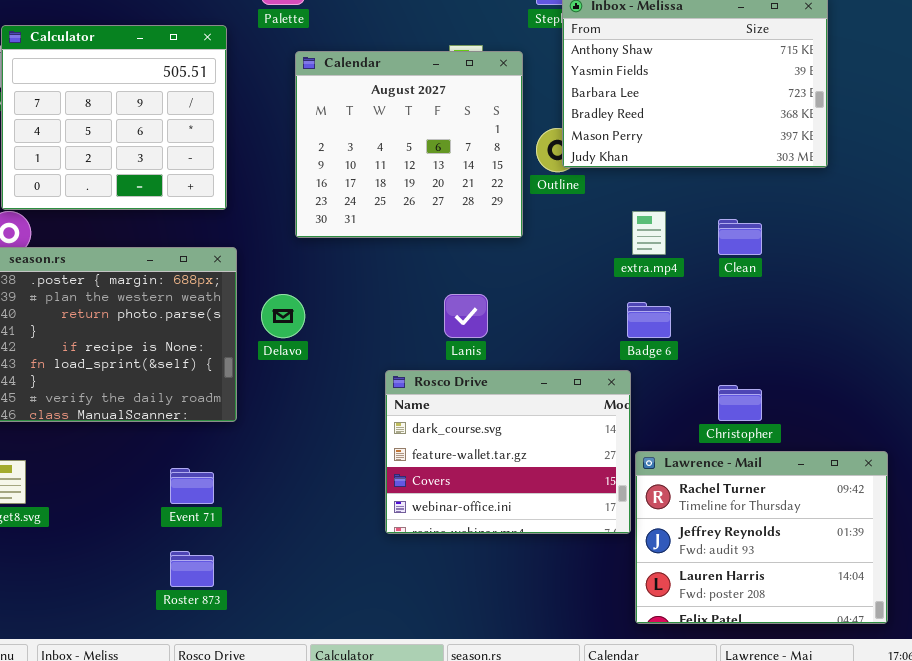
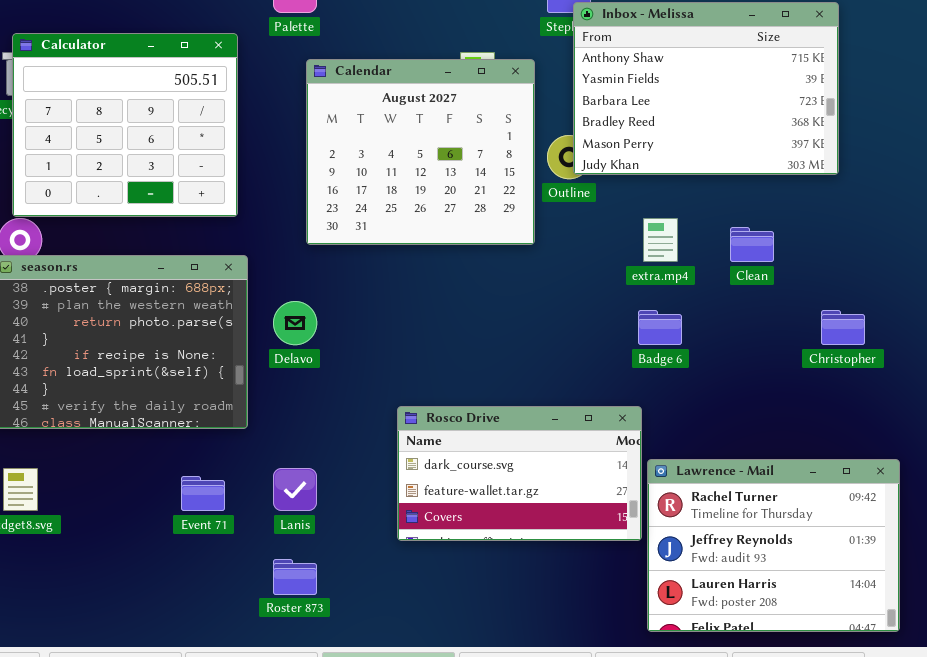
Lanis: [444,294,488,338] -> [273,468,317,511], moved
Rosco Drive: [385,370,631,534] -> [397,406,642,541], resized
Christopher: [718,385,762,421] -> [821,310,865,345], moved
Roster 873: [170,551,214,587] -> [273,559,317,595], moved

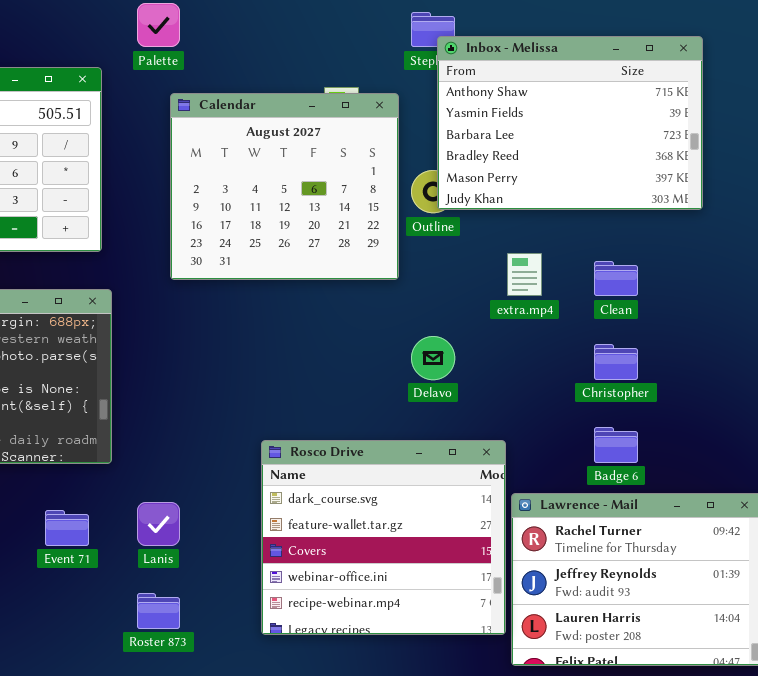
Delavo: [273,301,317,345] -> [411,336,455,380], moved
Badge 6: [638,310,682,345] -> [594,427,638,463], moved
Christopher: [821,310,865,345] -> [594,344,638,380], moved
Rosco Drive: [397,406,642,541] -> [261,440,506,635], resized

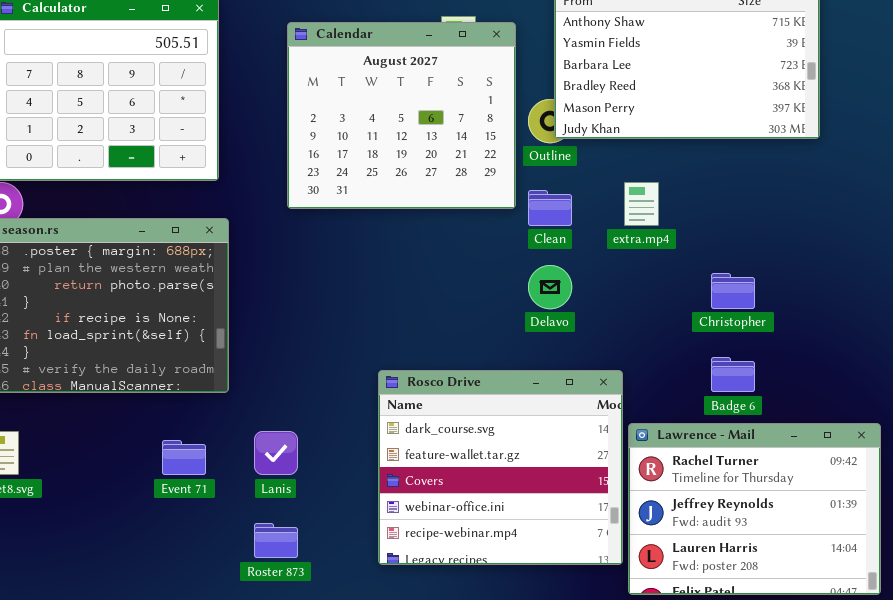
Clean: [594,261,638,296] -> [528,190,572,226], moved

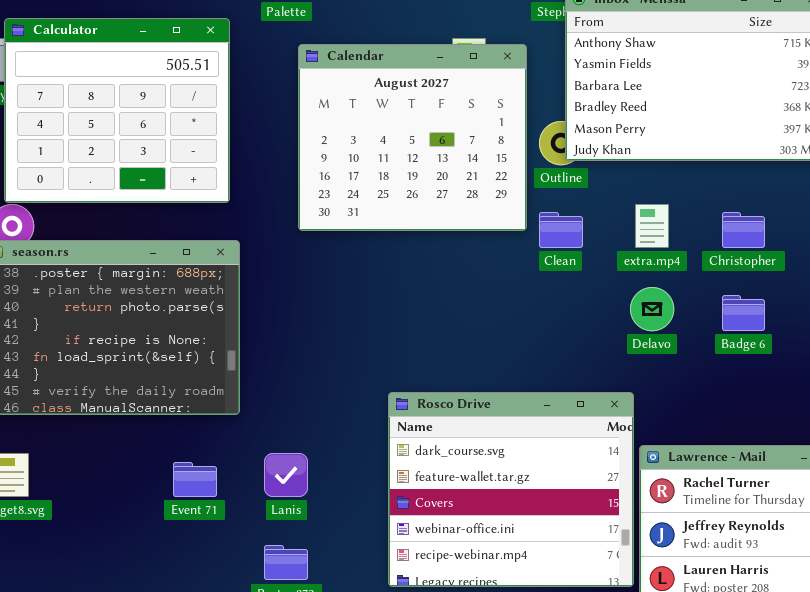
Delavo: [528,265,572,309] -> [630,287,674,331], moved
Christopher: [711,273,755,309] -> [722,212,765,248], moved
Badge 6: [711,357,755,392] -> [722,295,765,331], moved

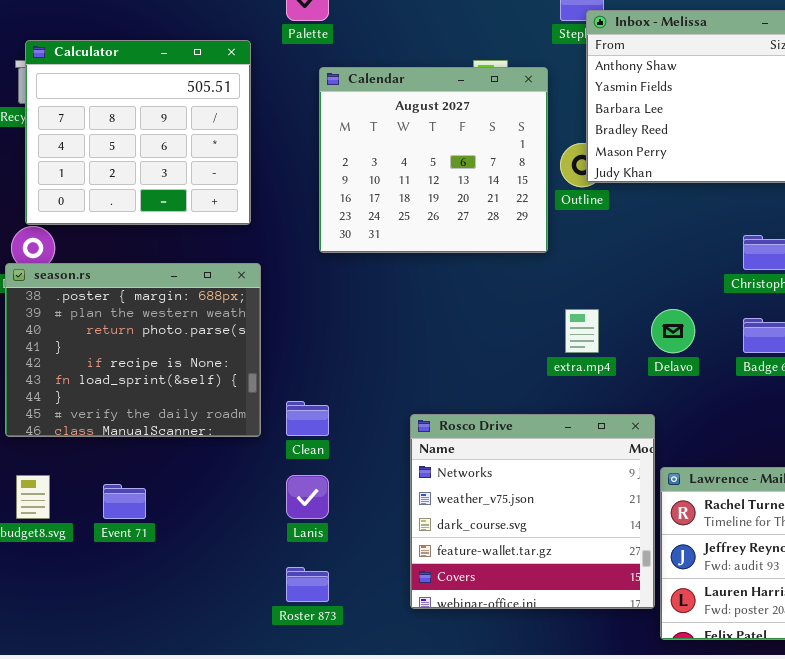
extra.mp4: [635,204,669,248] -> [565,309,599,353], moved
Clean: [539,212,583,248] -> [286,401,329,436], moved
Rosco Drive: [388,392,634,587] -> [410,414,655,609], scrolled up 2 rows
Event 71: [173,462,217,497] -> [103,484,146,519], moved

